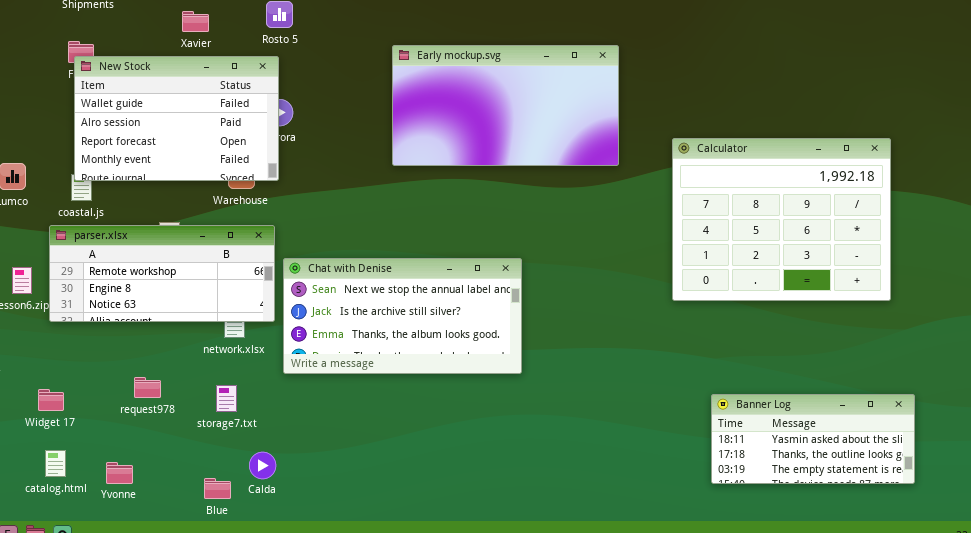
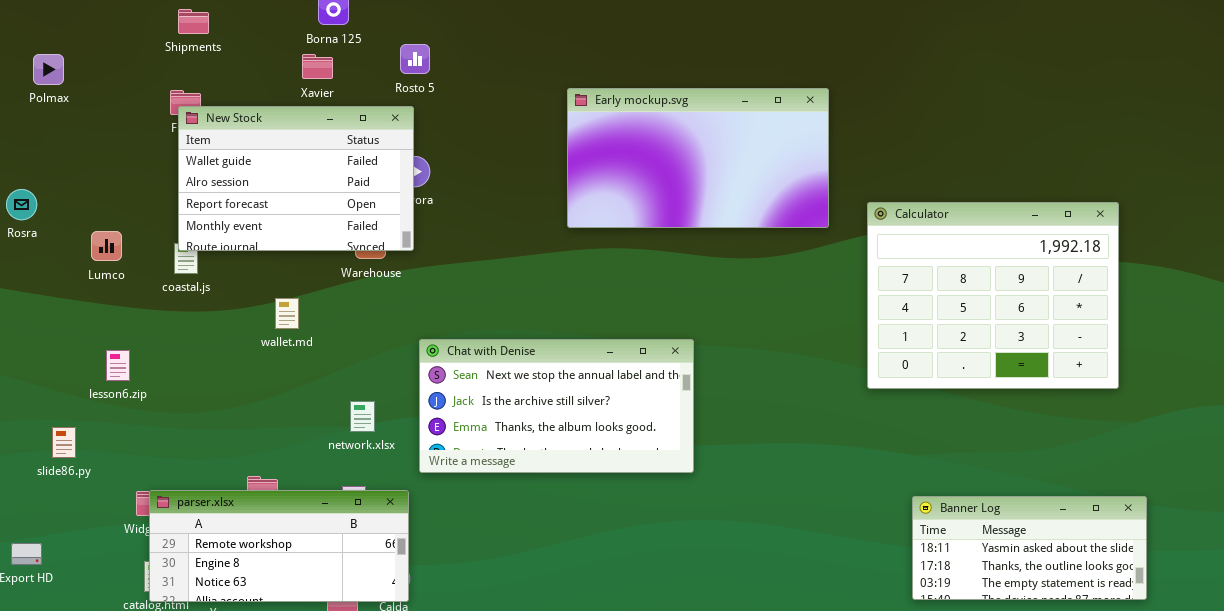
Early mockup.svg: [392,45,619,166] -> [567,88,829,228], moved
parser.xlsx: [49,225,275,322] -> [149,490,409,602], moved

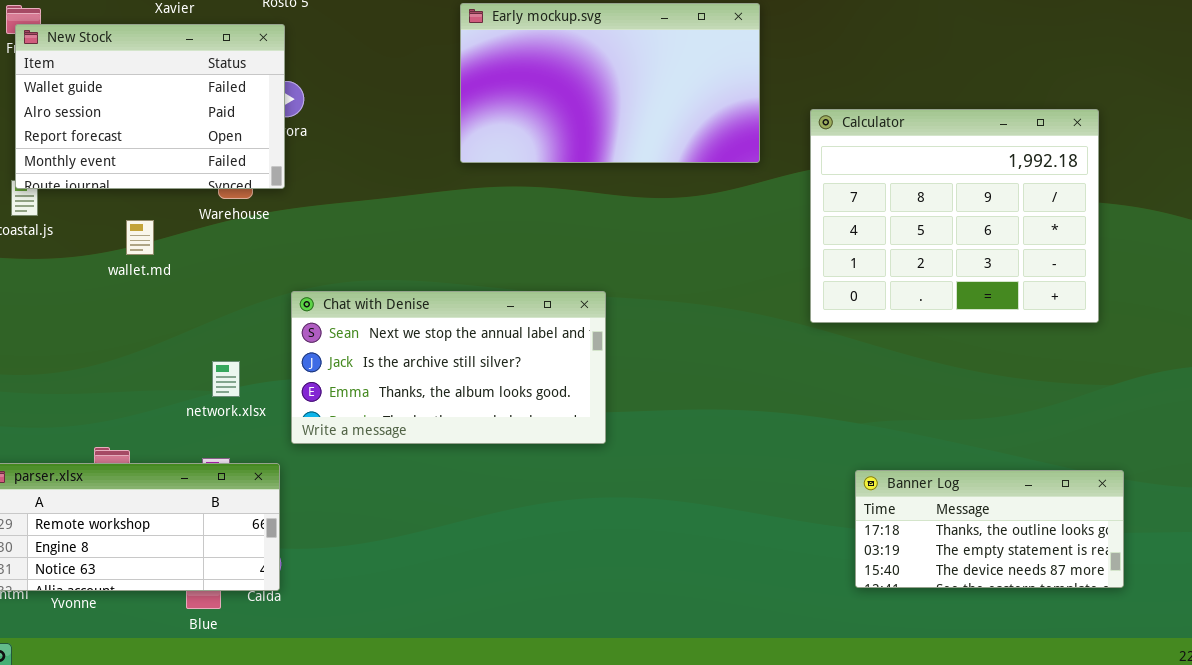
Calculator: [867,202,1119,389] -> [810,109,1099,323], moved
wallet.md: [275,298,299,329] -> [126,220,154,255], moved
Banner Log: [912,496,1147,600] -> [855,470,1124,588], scrolled down 1 row

